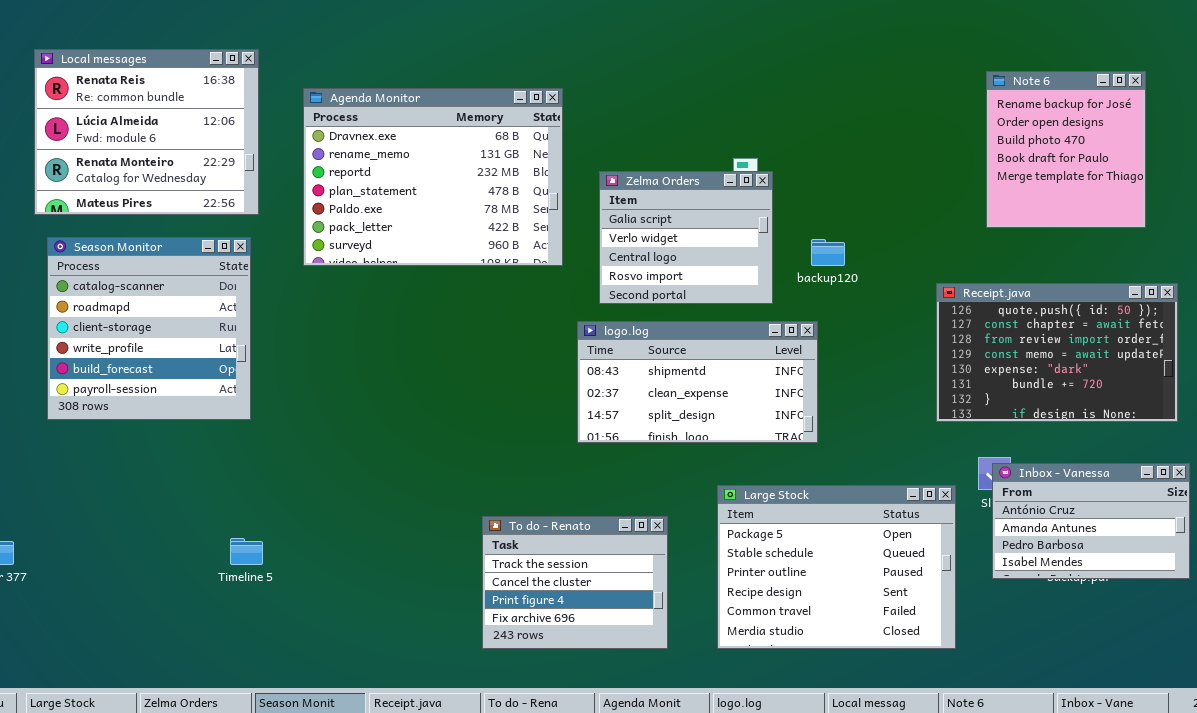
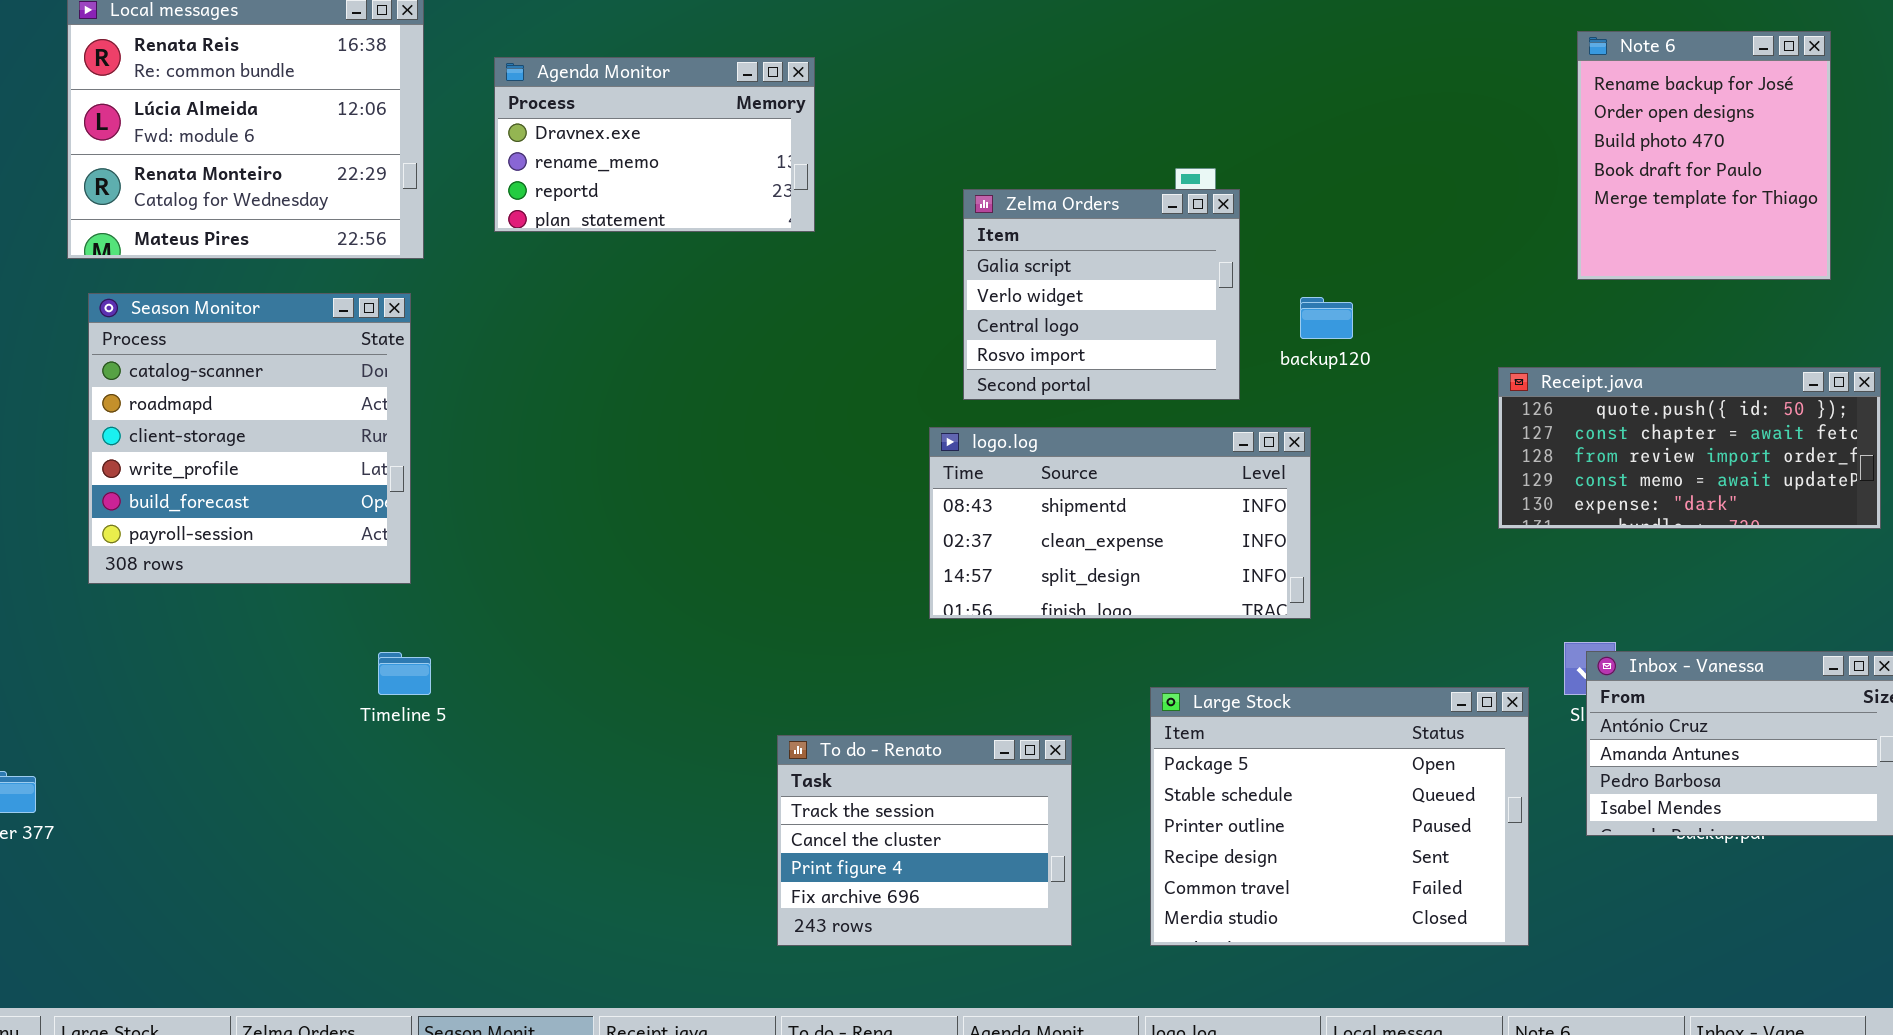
Agenda Monitor: [303,88,563,266] -> [494,57,815,232], resized
Receipt.java: [936,283,1178,422] -> [1498,367,1881,529], resized
Timeline 5: [230,538,263,565] -> [378,652,431,695], moved

